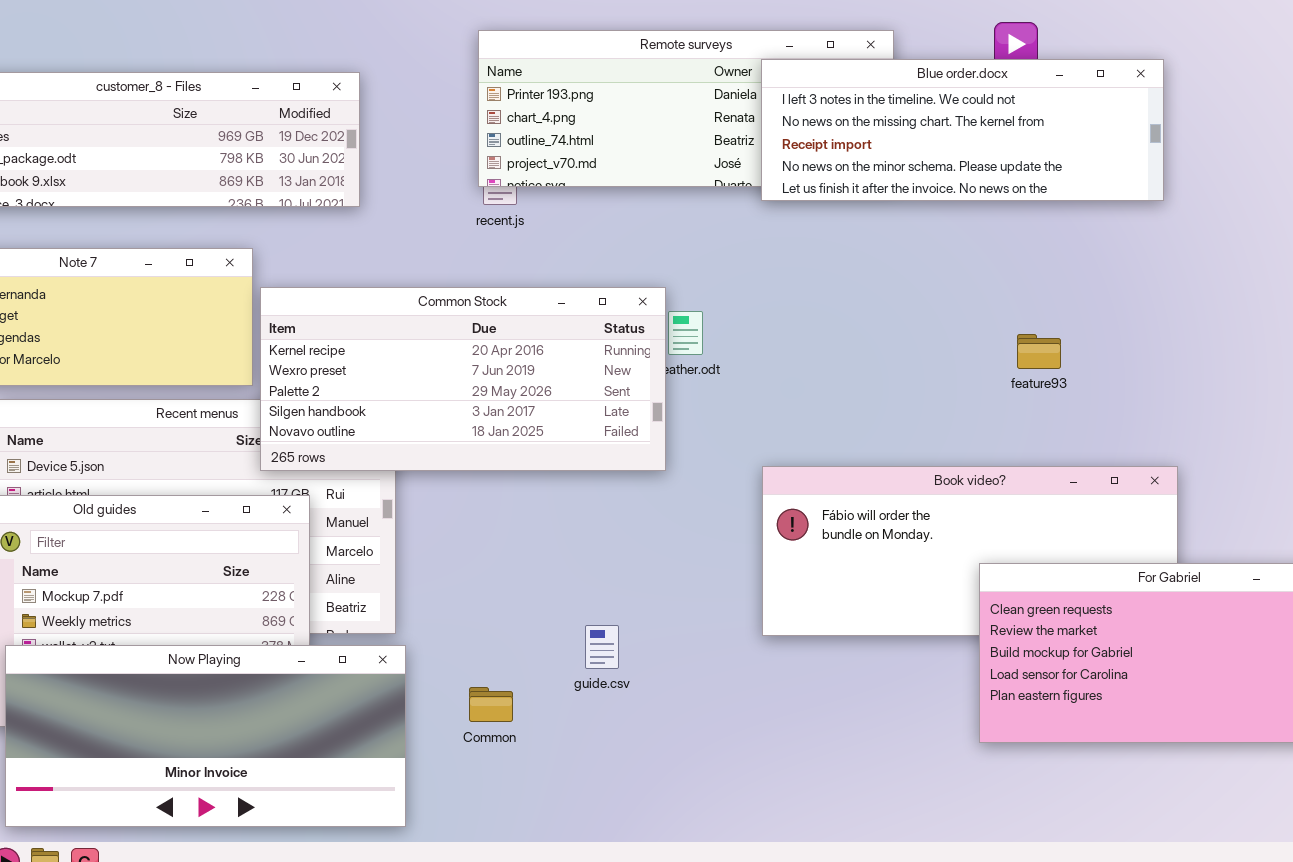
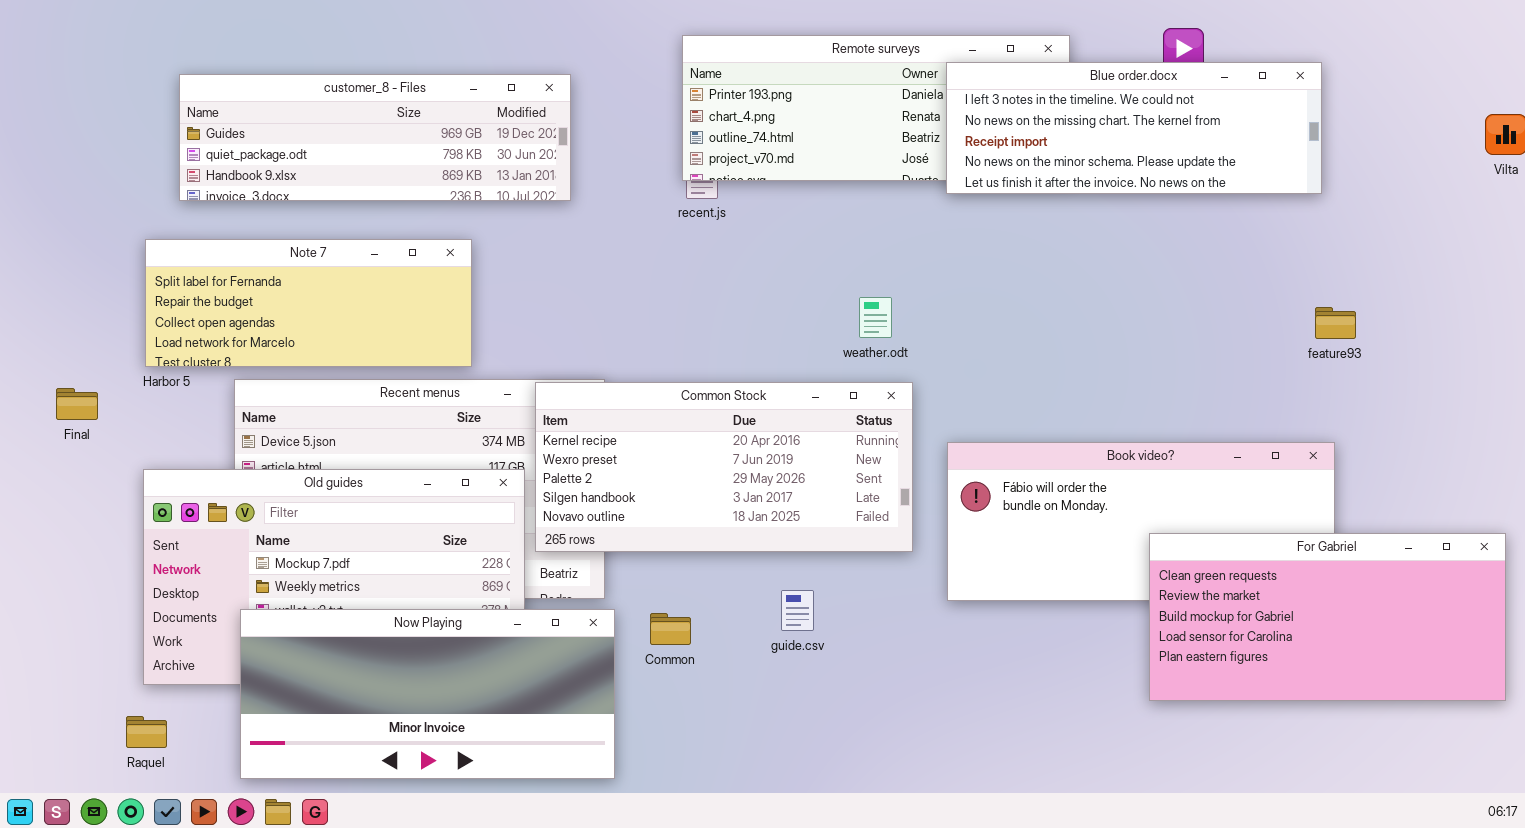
Common Stock: [260,287,666,471] -> [535,382,913,552], moved
feature93: [1017,334,1061,369] -> [1315,307,1356,339], moved
Common: [469,687,513,722] -> [650,613,691,645], moved

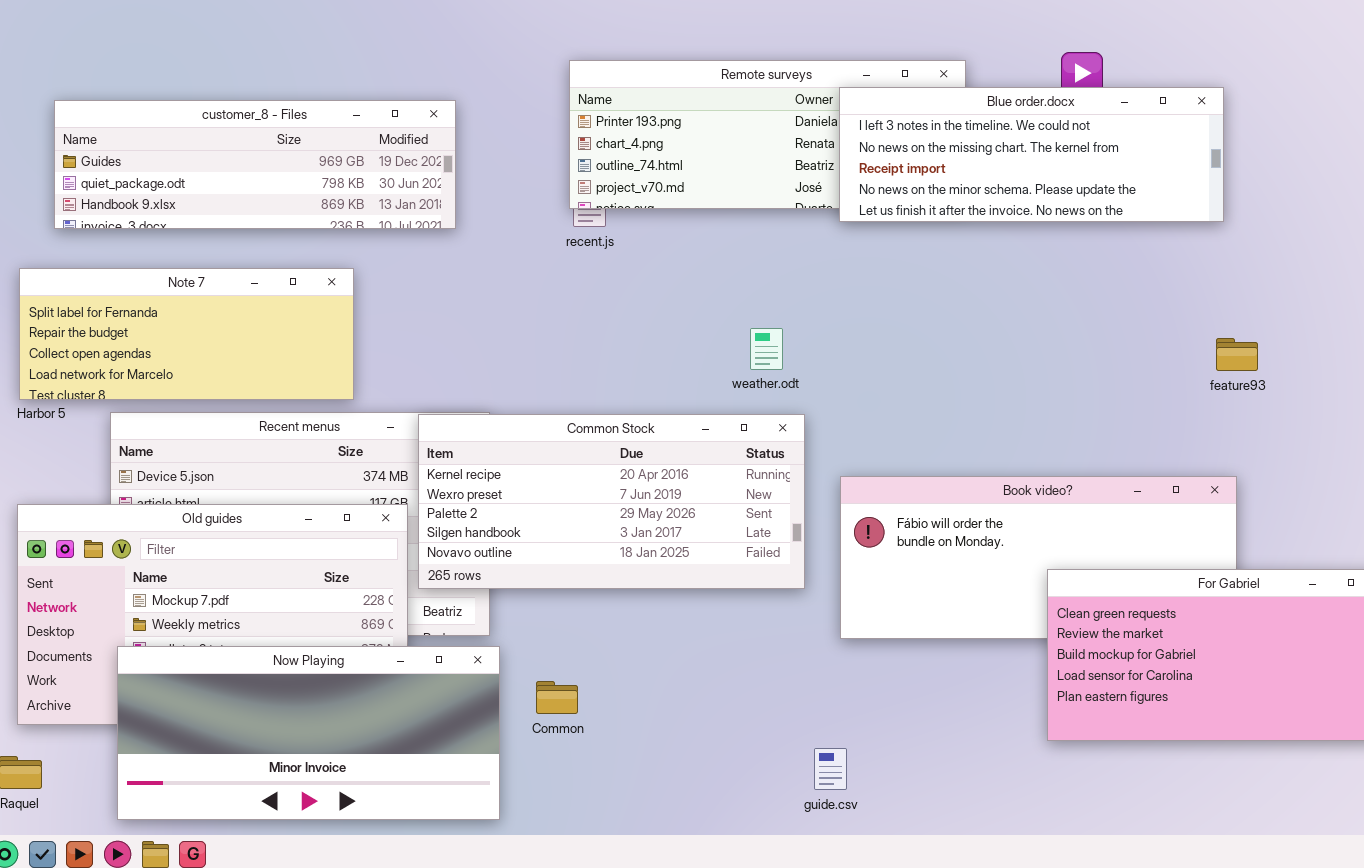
guide.csv: [781,590,814,631] -> [814,748,847,790], moved
Common: [650,613,691,645] -> [536,681,578,714], moved

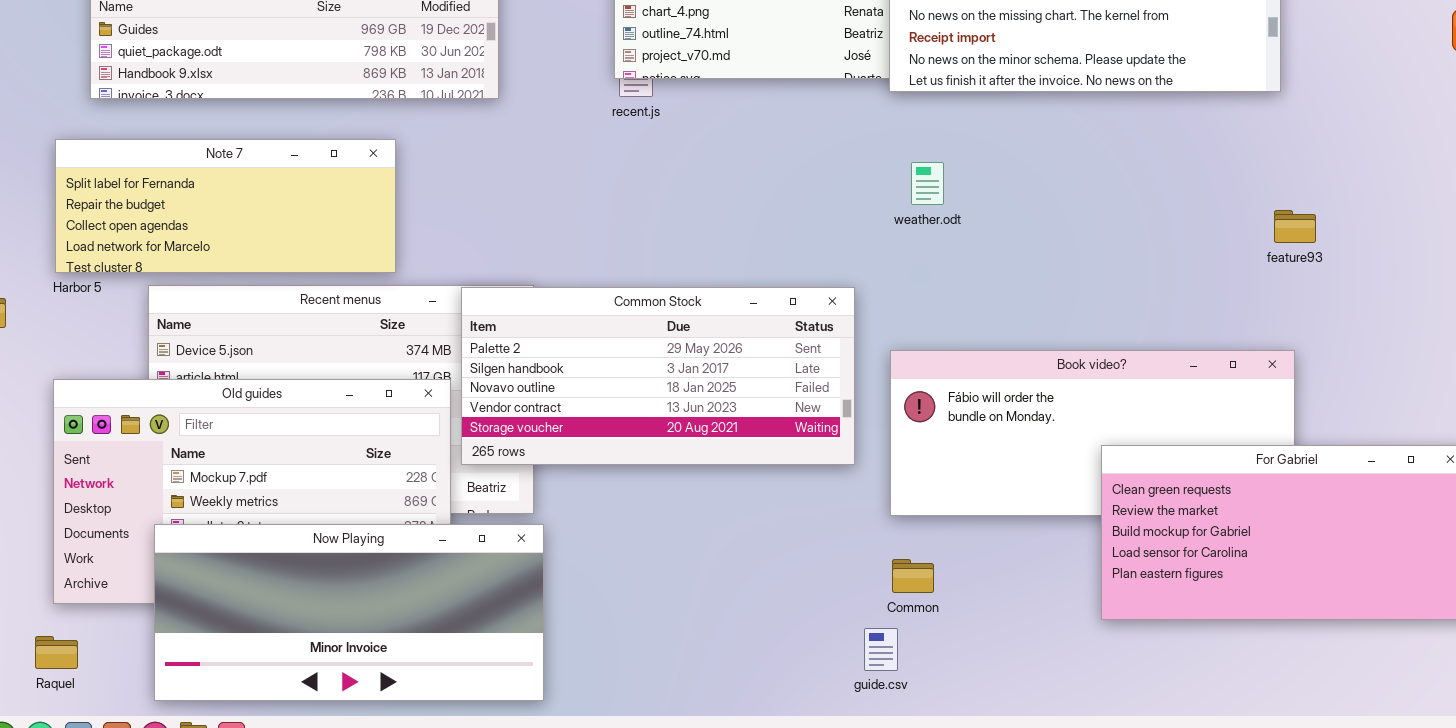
weather.odt: [750,328,783,370] -> [911,162,944,205], moved
Common Stock: [418,414,805,589] -> [461,287,855,465], scrolled down 2 rows
Common: [536,681,578,714] -> [892,559,934,593], moved

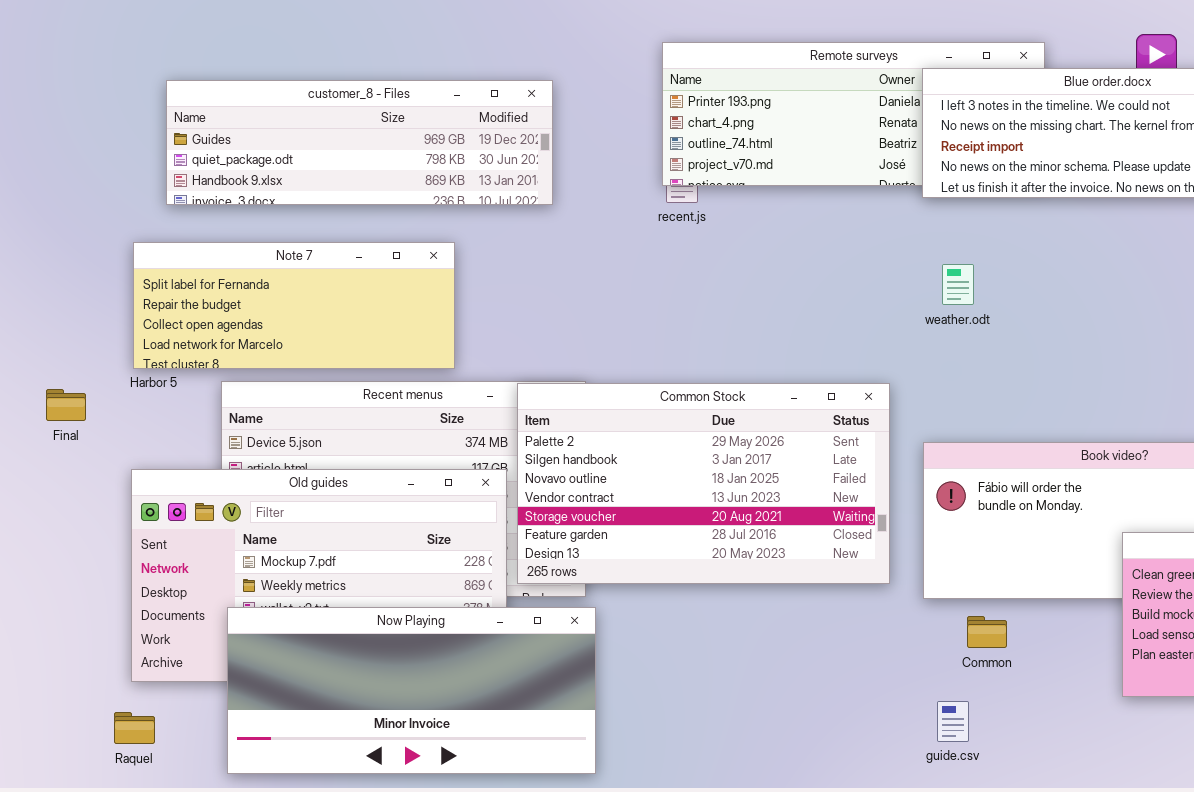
Common Stock: [461,287,855,465] -> [517,383,890,584], resized
Common: [892,559,934,593] -> [967,616,1007,648], moved
guide.csv: [864,628,898,671] -> [937,701,969,742], moved

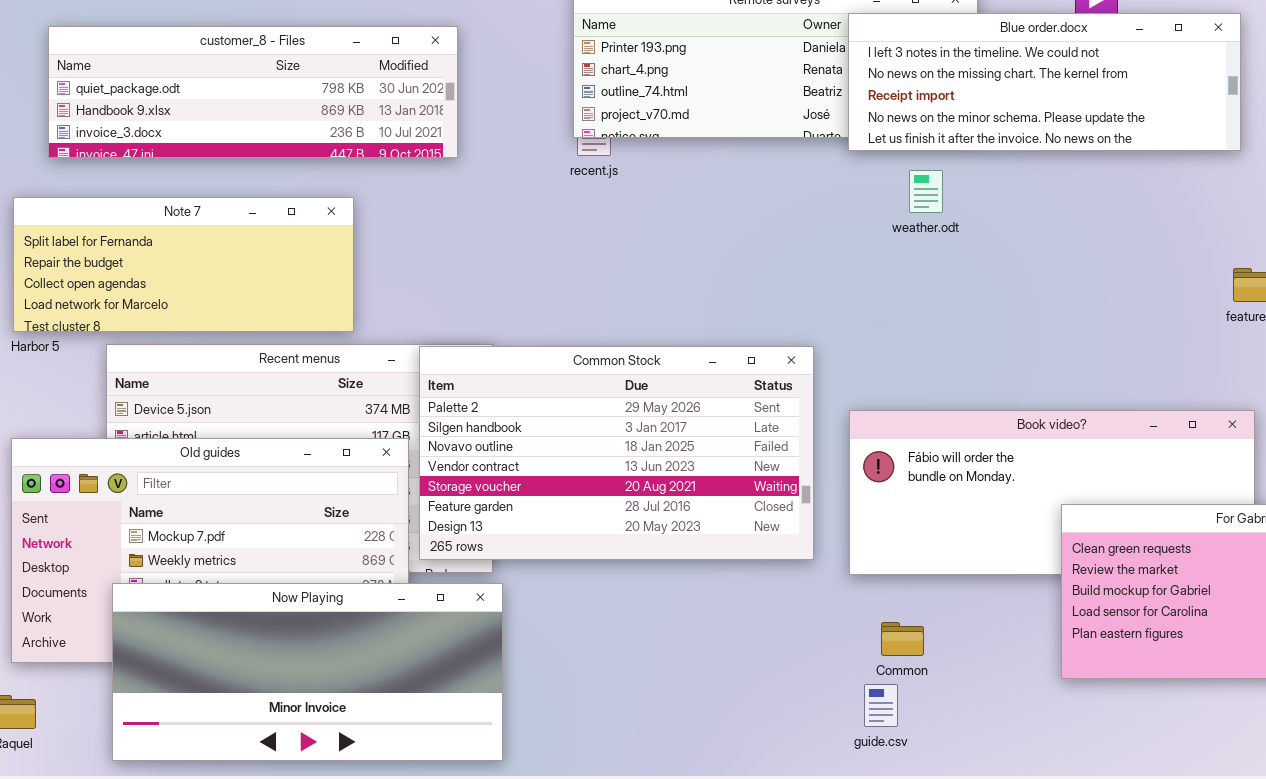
customer_8 - Files: [166,80,553,205] -> [48,26,458,158], scrolled down 1 row
weather.odt: [942,264,974,305] -> [909,170,943,213], moved
Common: [967,616,1007,648] -> [881,622,924,656], moved

